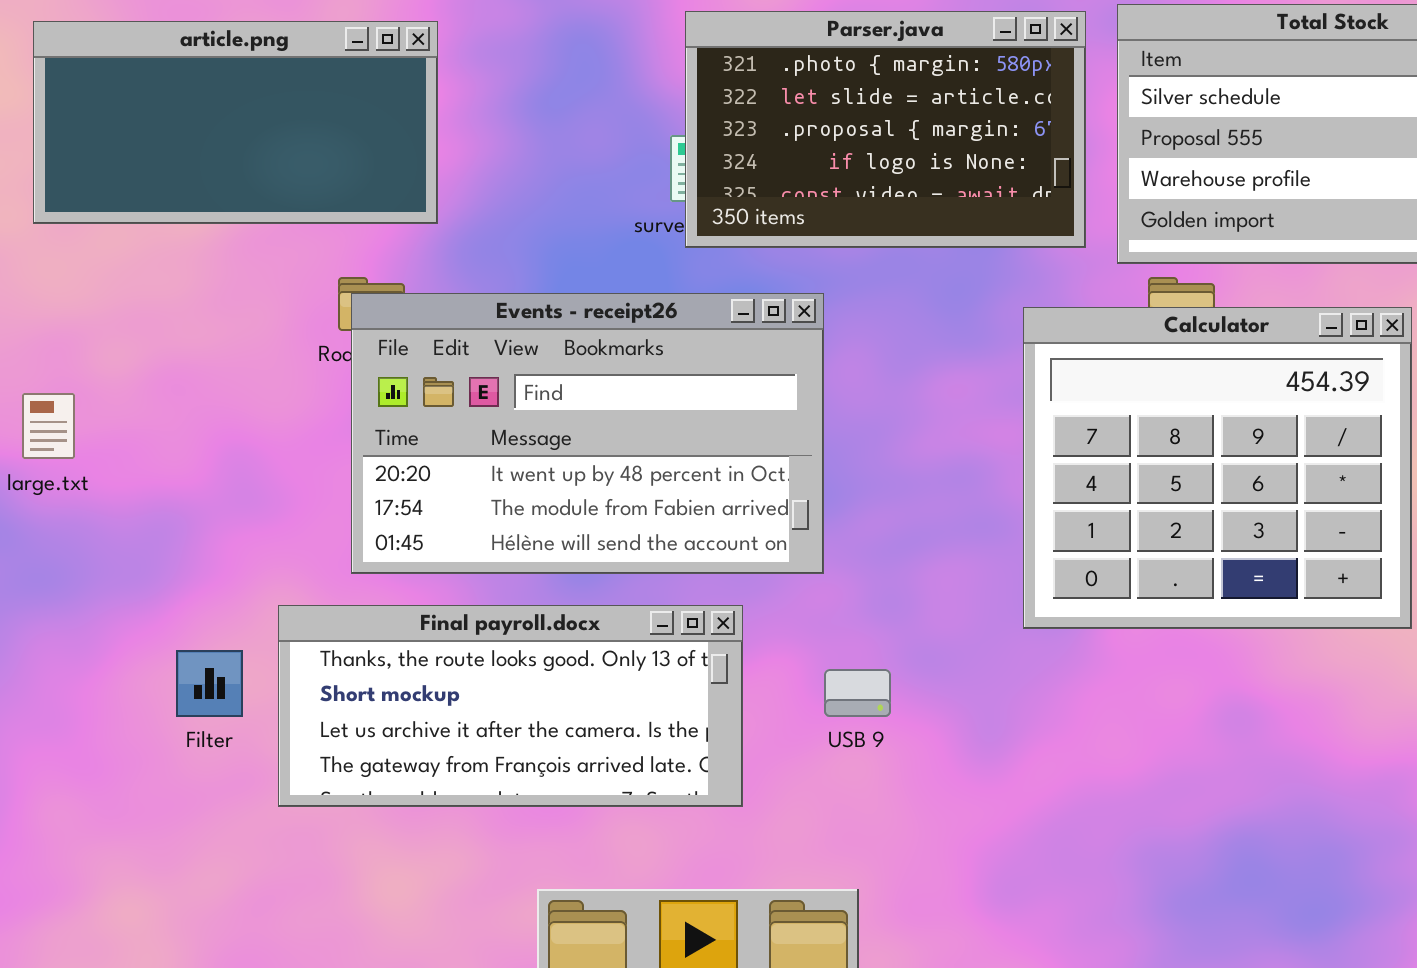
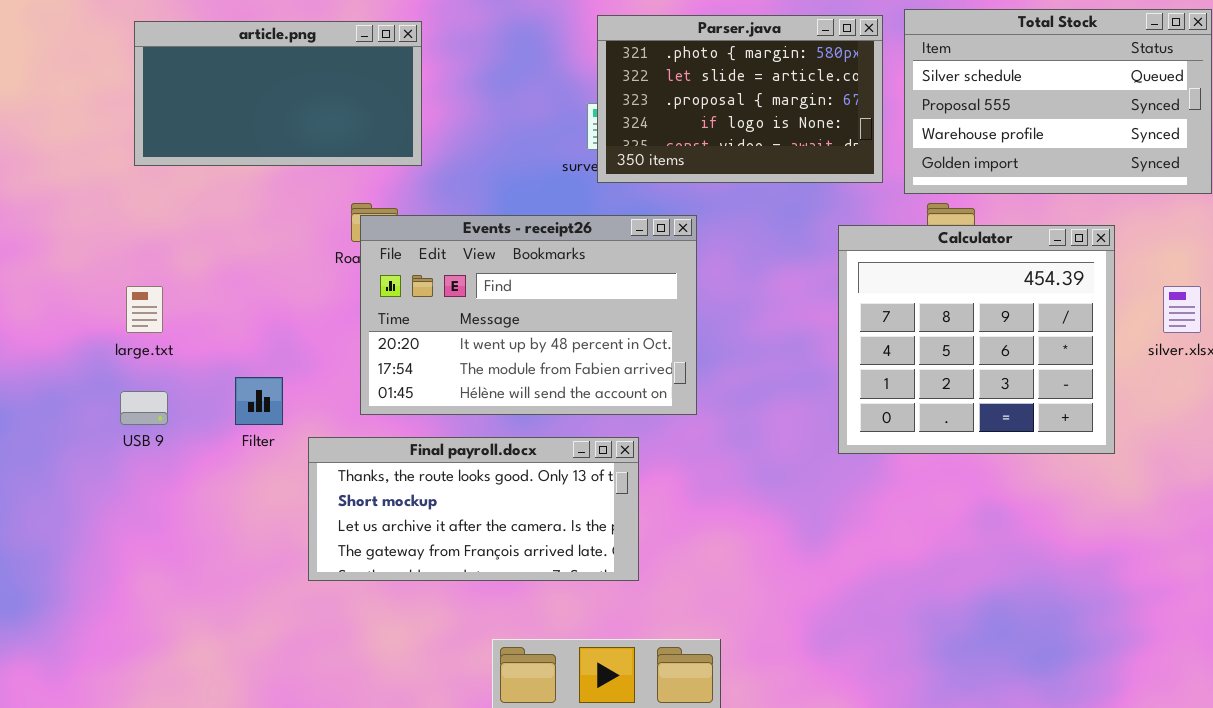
Filter: [176,650,243,717] -> [235,377,283,425], moved
USB 9: [824,669,891,717] -> [120,391,168,425], moved

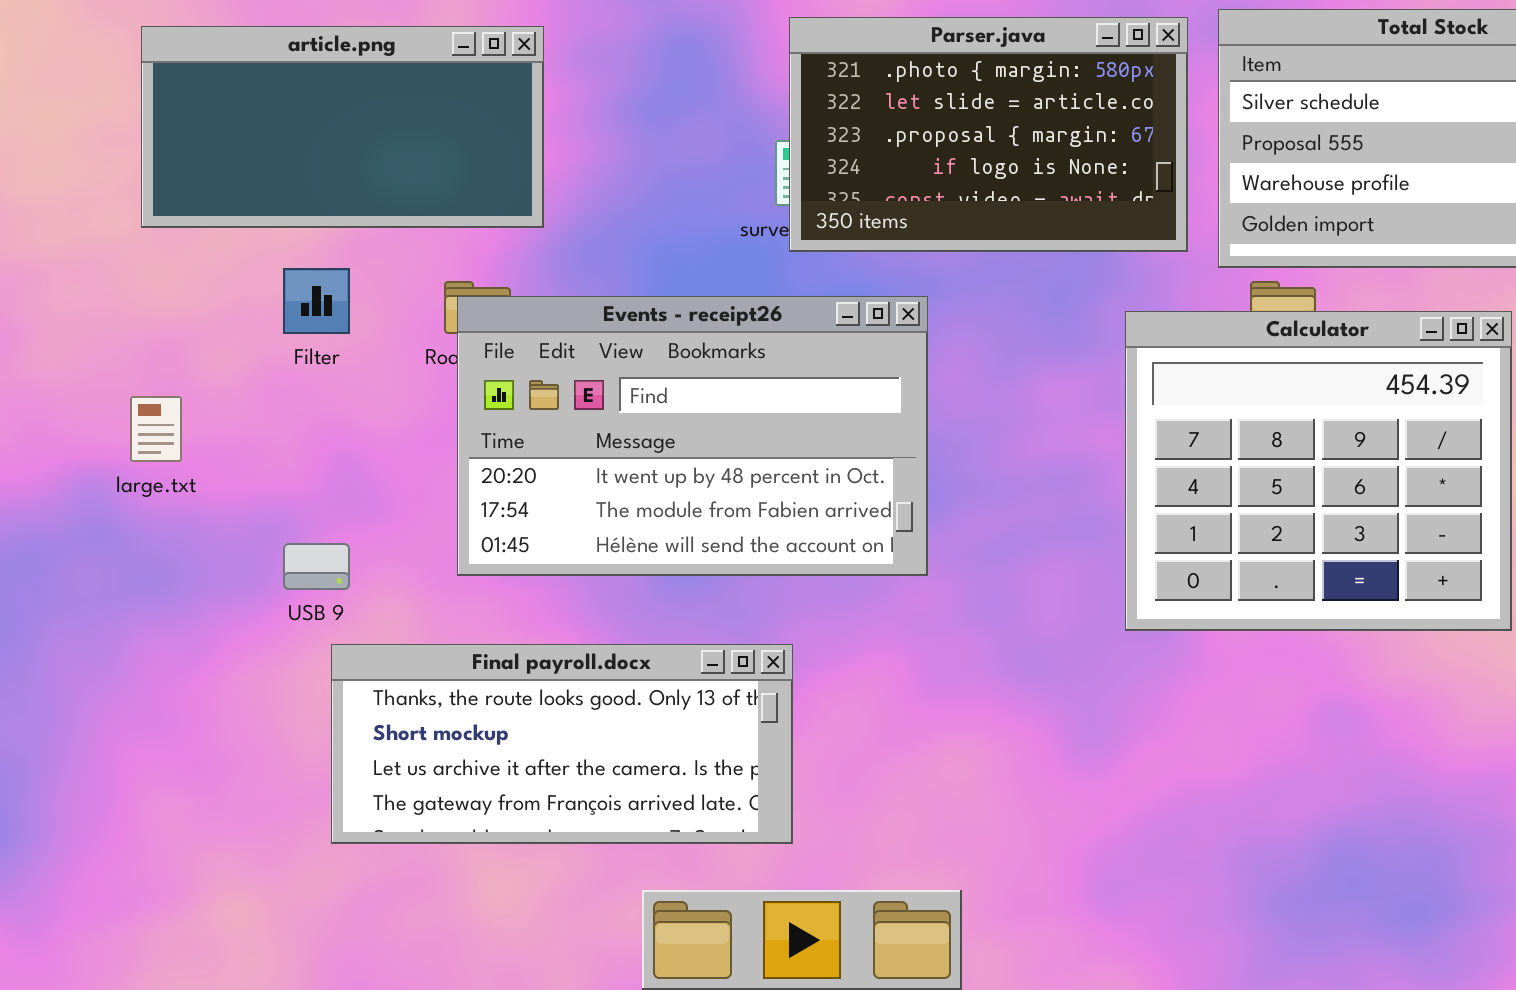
Filter: [235,377,283,425] -> [283,268,350,334], moved
USB 9: [120,391,168,425] -> [283,543,350,590], moved
Final payroll.docx: [308,437,639,581] -> [331,644,793,844], moved

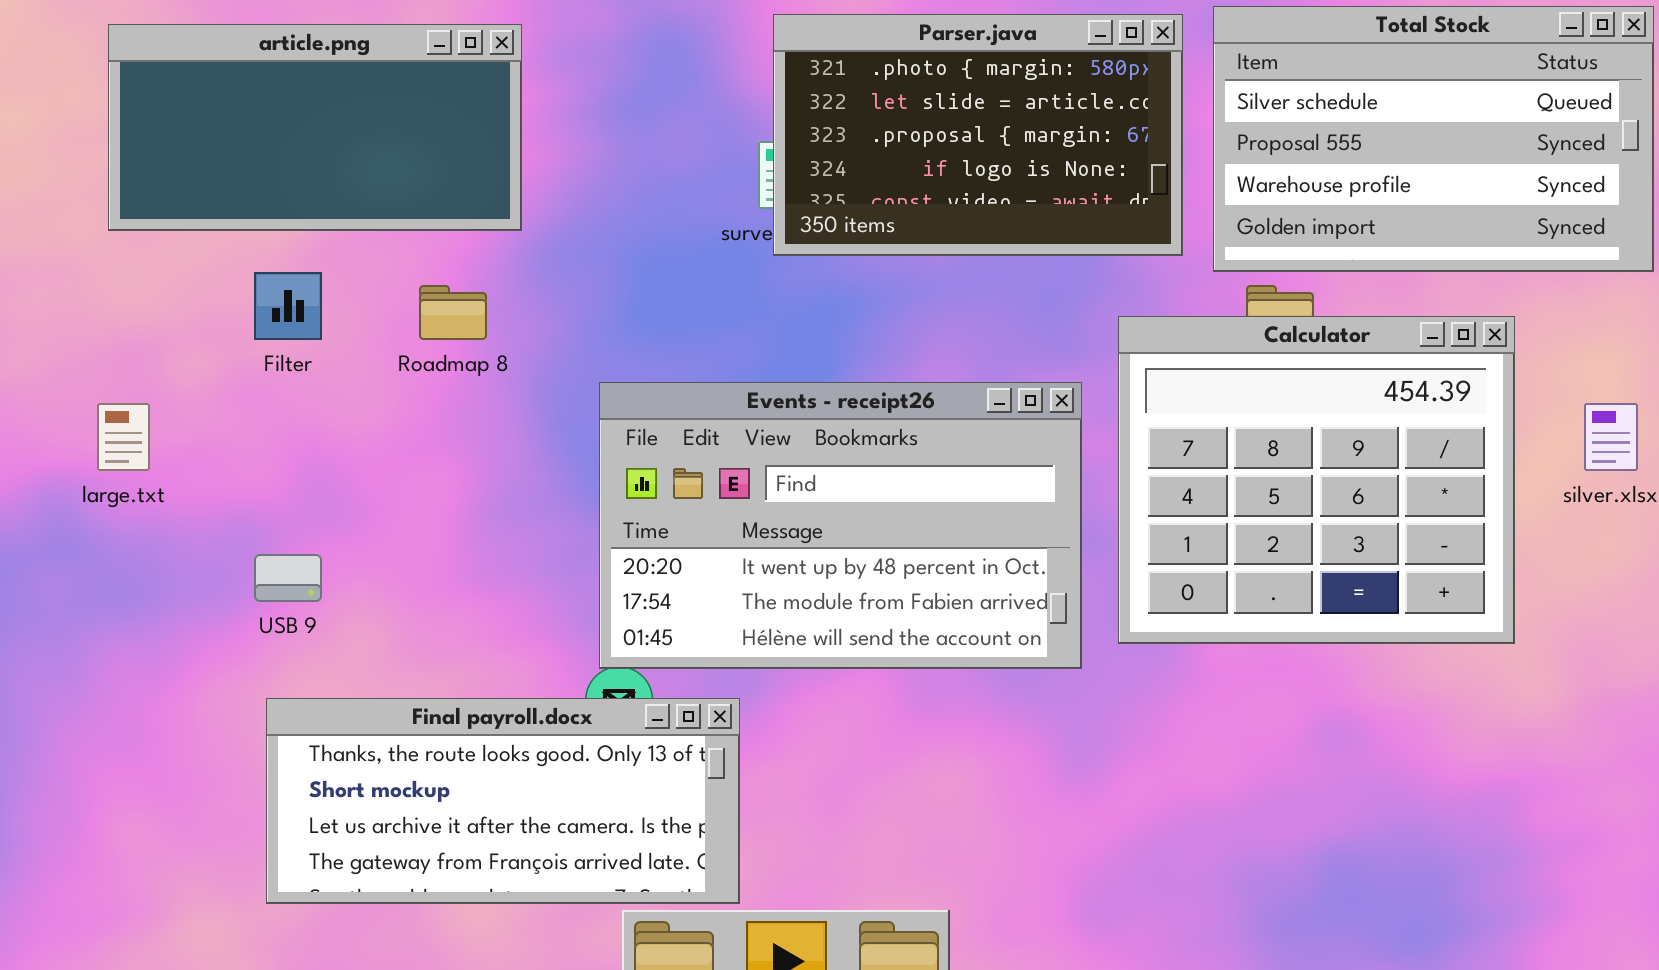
Events - receipt26: [457,296,928,576] -> [599,382,1082,669], moved
Final payroll.docx: [331,644,793,844] -> [266,698,740,904], moved

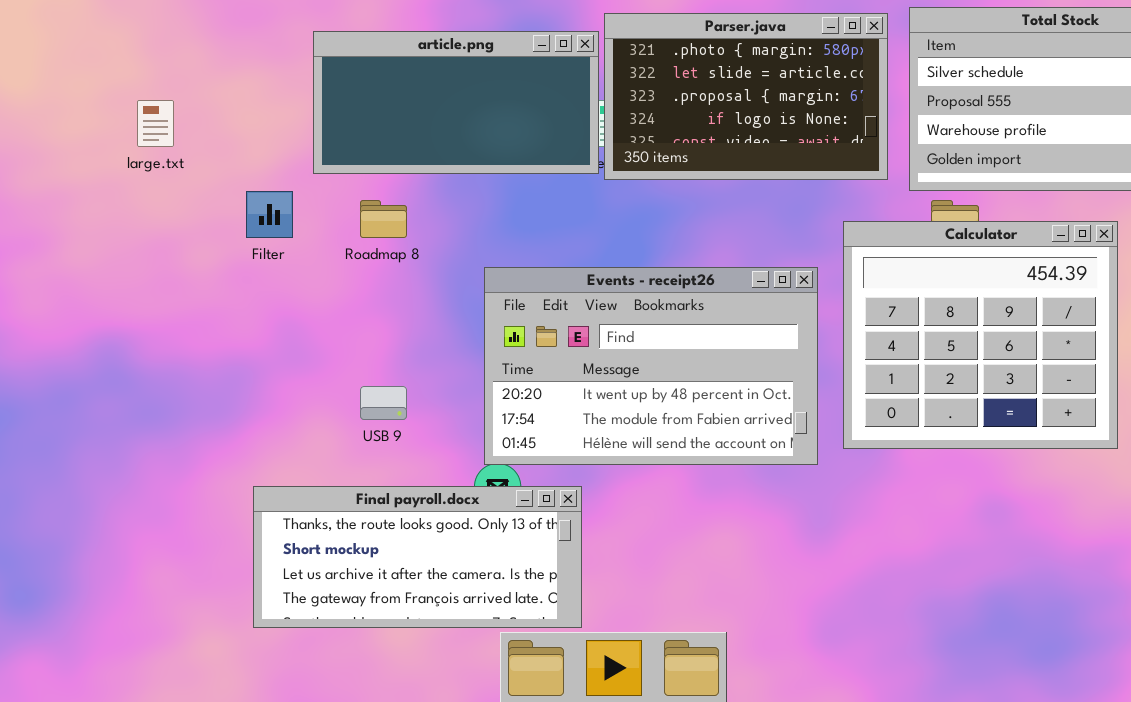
article.png: [108,24,522,231] -> [313,31,599,174], moved
large.txt: [97,403,150,471] -> [137,100,174,147], moved
USB 9: [254,554,322,602] -> [360,386,407,420], moved

